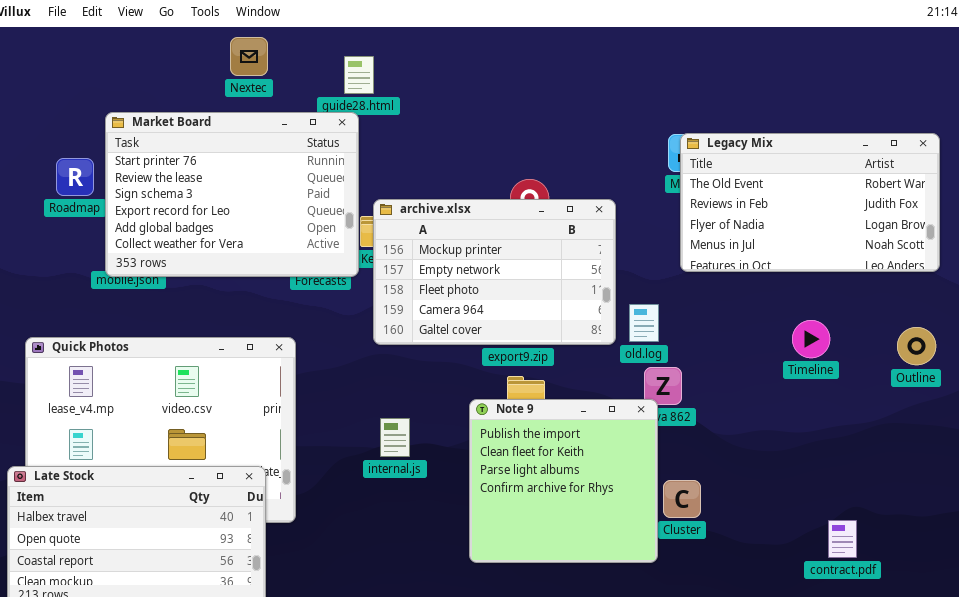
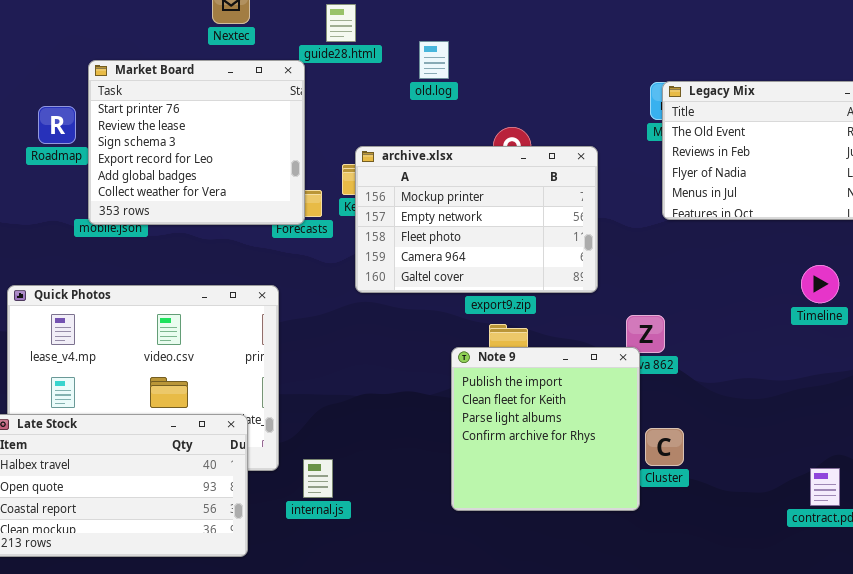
Market Board: [105,112,359,277] -> [88,60,305,225], resized
old.log: [629,304,659,342] -> [419,41,449,79], moved
Timeline: [792,320,830,358] -> [801,265,839,303], moved
internal.js: [380,418,410,457] -> [303,459,333,498], moved

